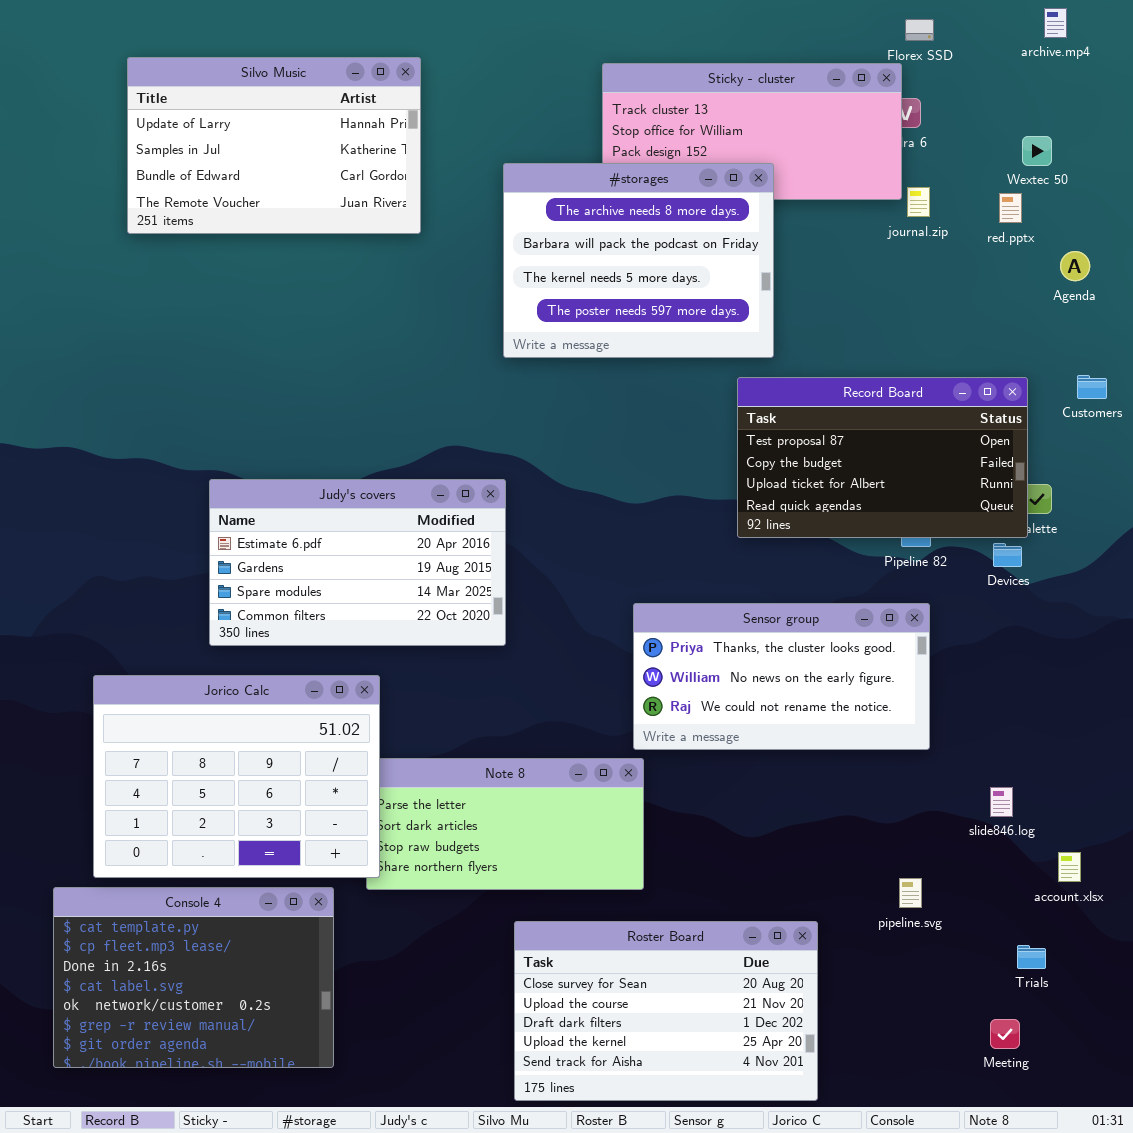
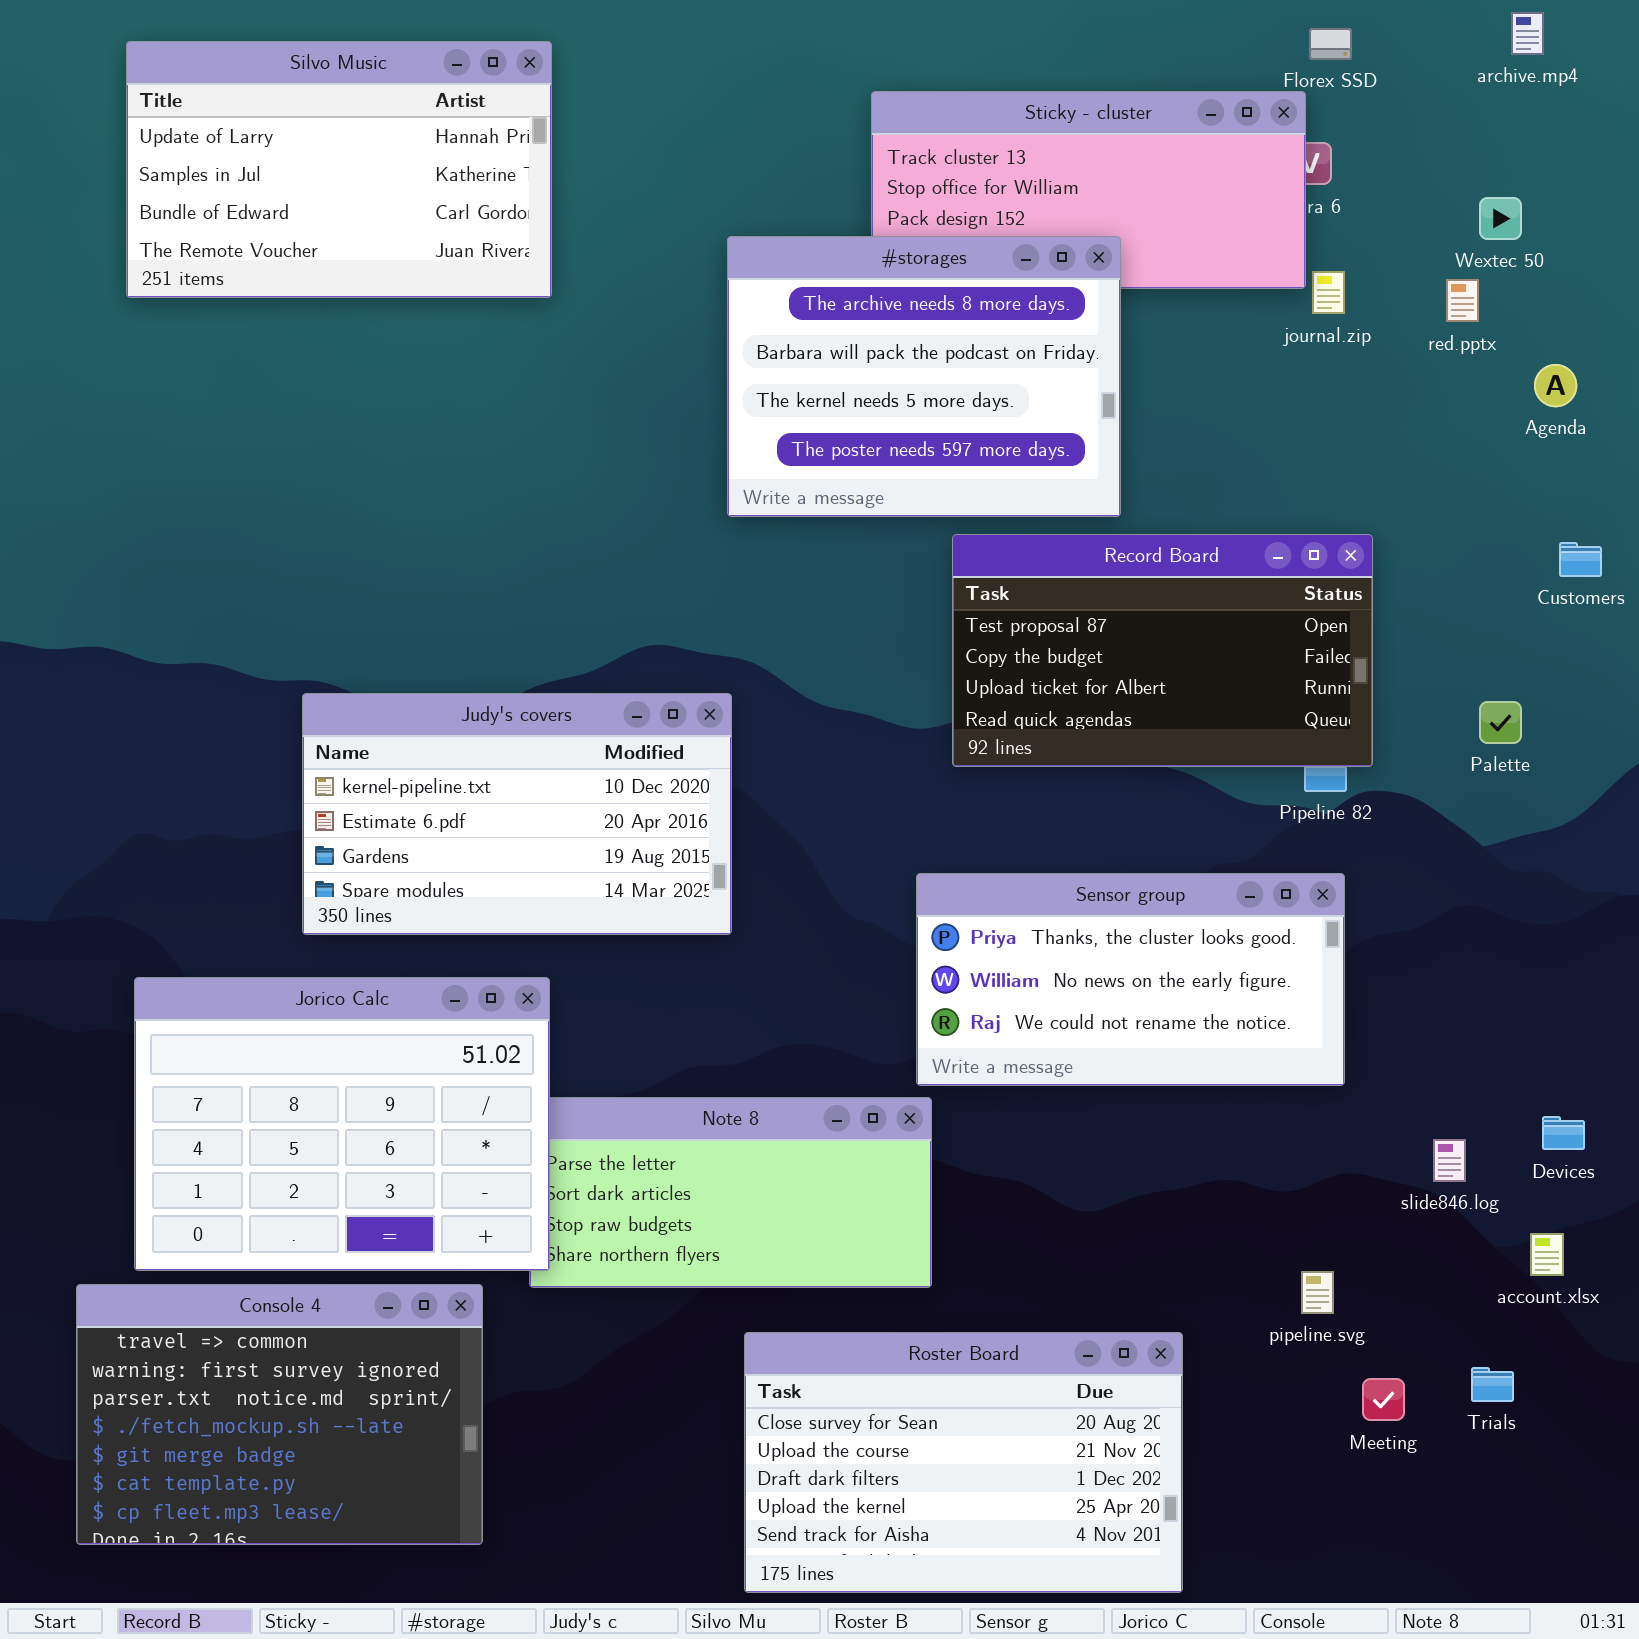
Silvo Music: [127,57,421,234] -> [126,41,552,298], moved
Record Board: [737,377,1028,538] -> [952,534,1373,767], moved
Judy's covers: [209,479,506,646] -> [302,693,732,935], scrolled up 1 row
Devices: [993,543,1022,567] -> [1542,1116,1585,1150], moved
Console 4: [53,887,334,1068] -> [76,1284,483,1545], scrolled up 5 rows
Meeting: [990,1019,1020,1049] -> [1362,1378,1405,1421], moved

